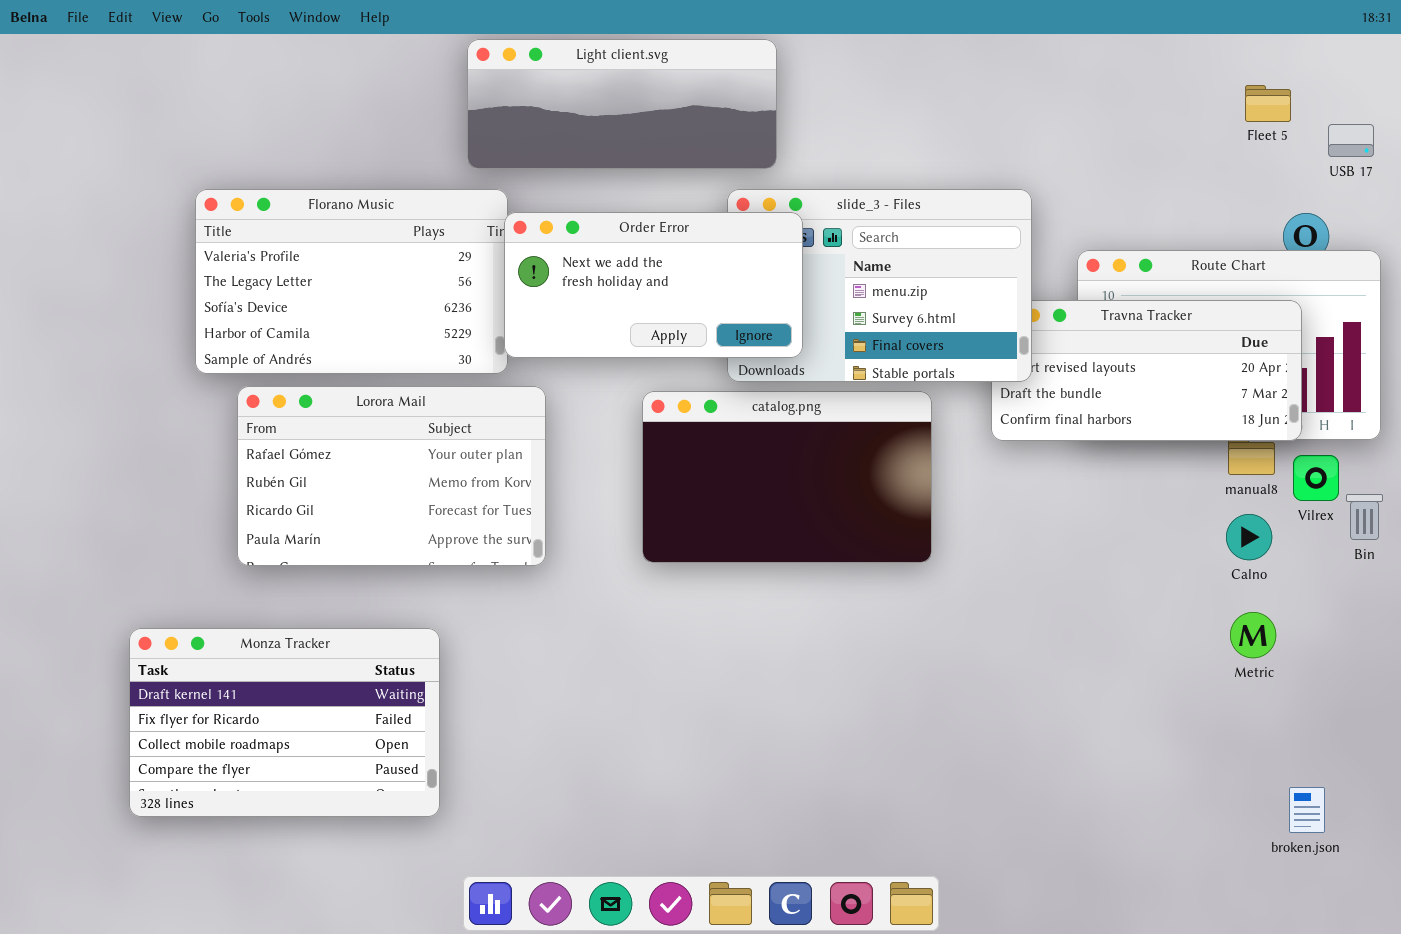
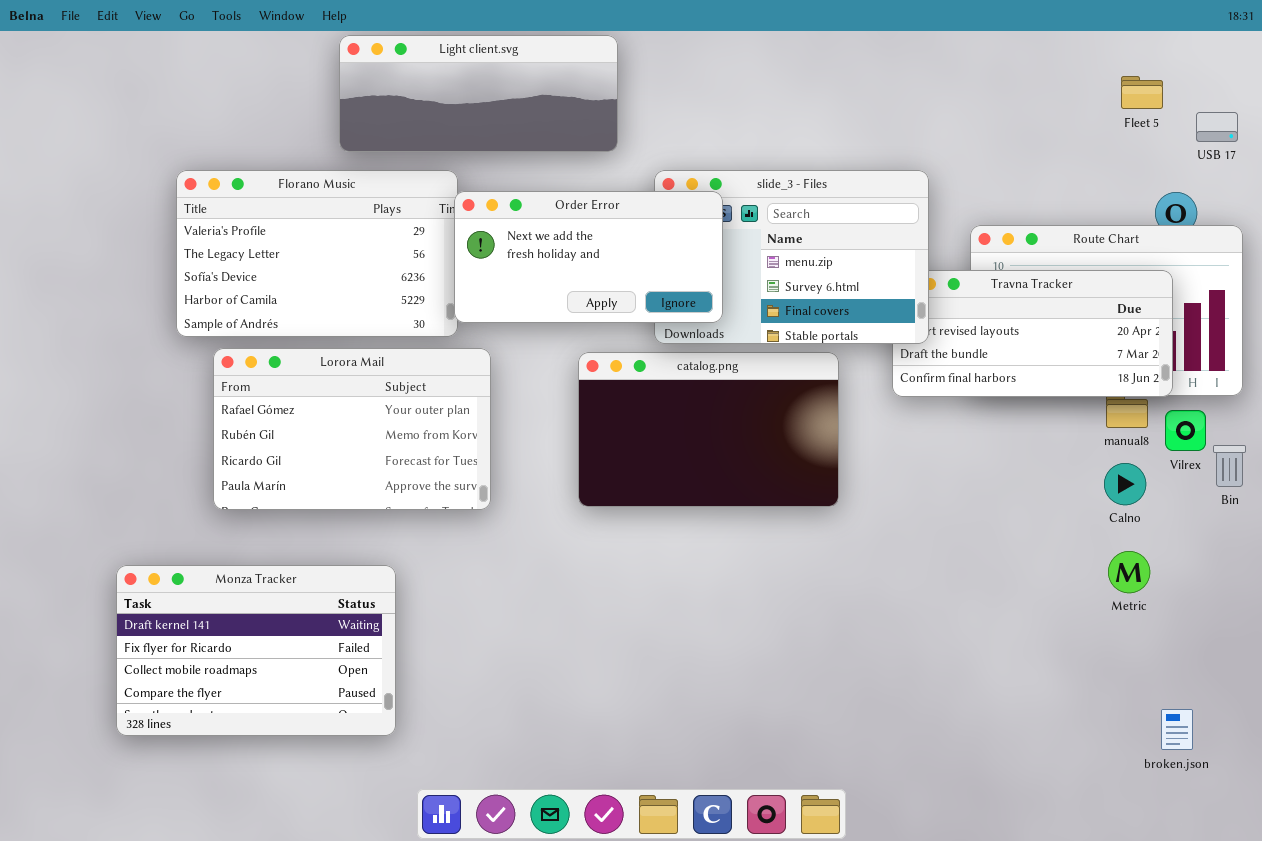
Light client.svg: [467,39,777,169] -> [339,35,618,152], moved

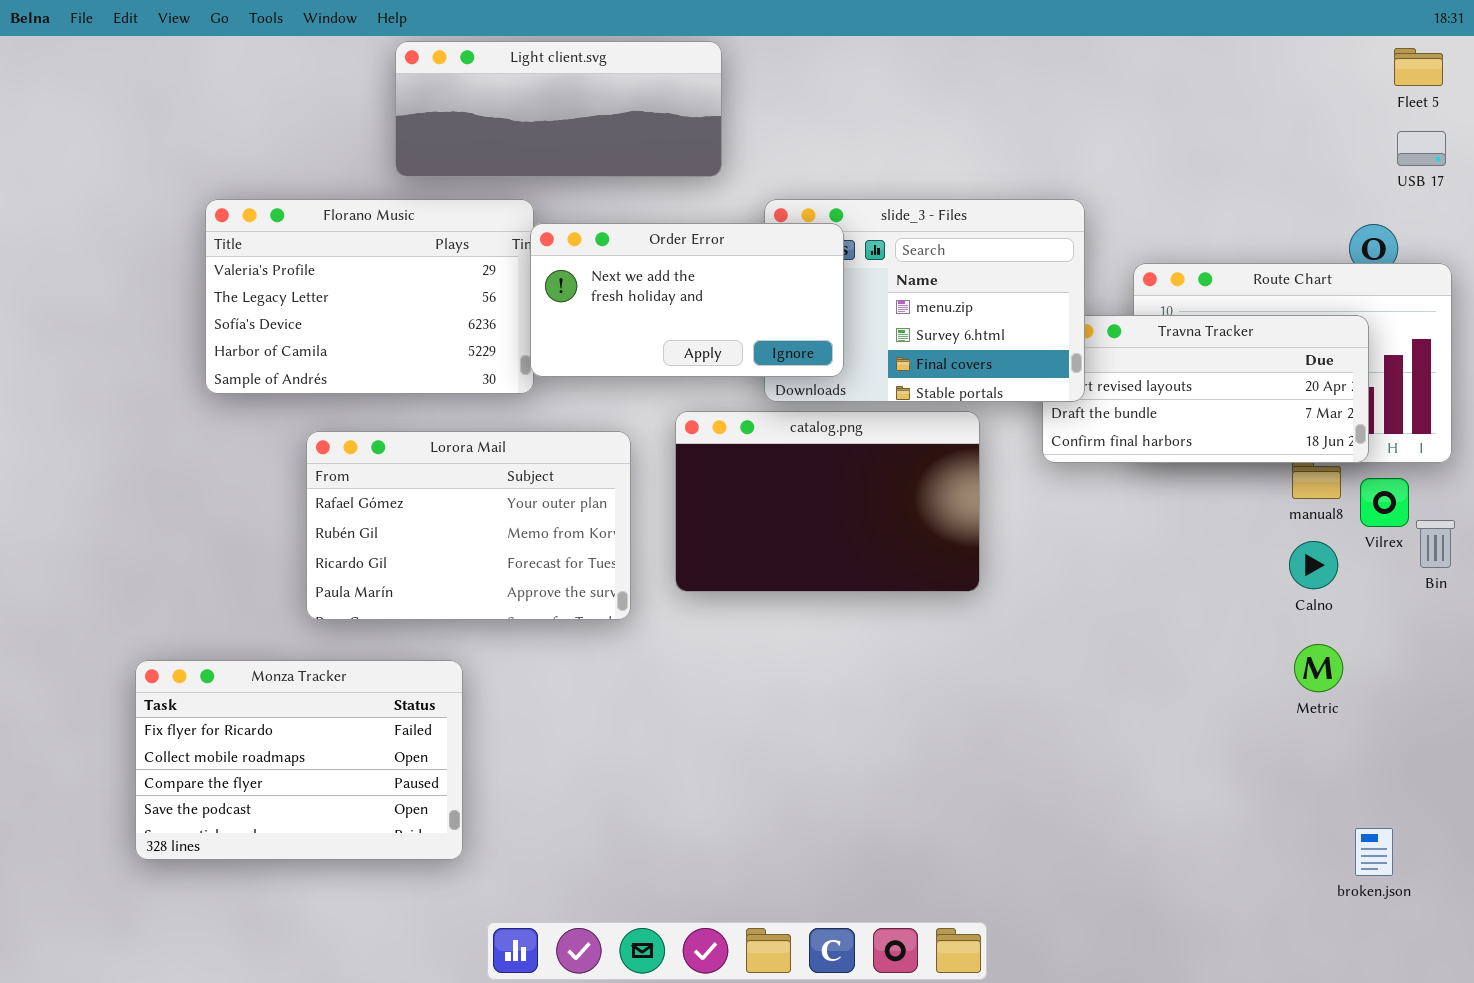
Fleet 5: [1121,76,1163,109] -> [1394,48,1443,86], moved
Lorora Mail: [213,348,491,510] -> [306,431,631,620], moved
Monza Tracker: [116,565,396,736] -> [135,660,463,860], scrolled down 1 row

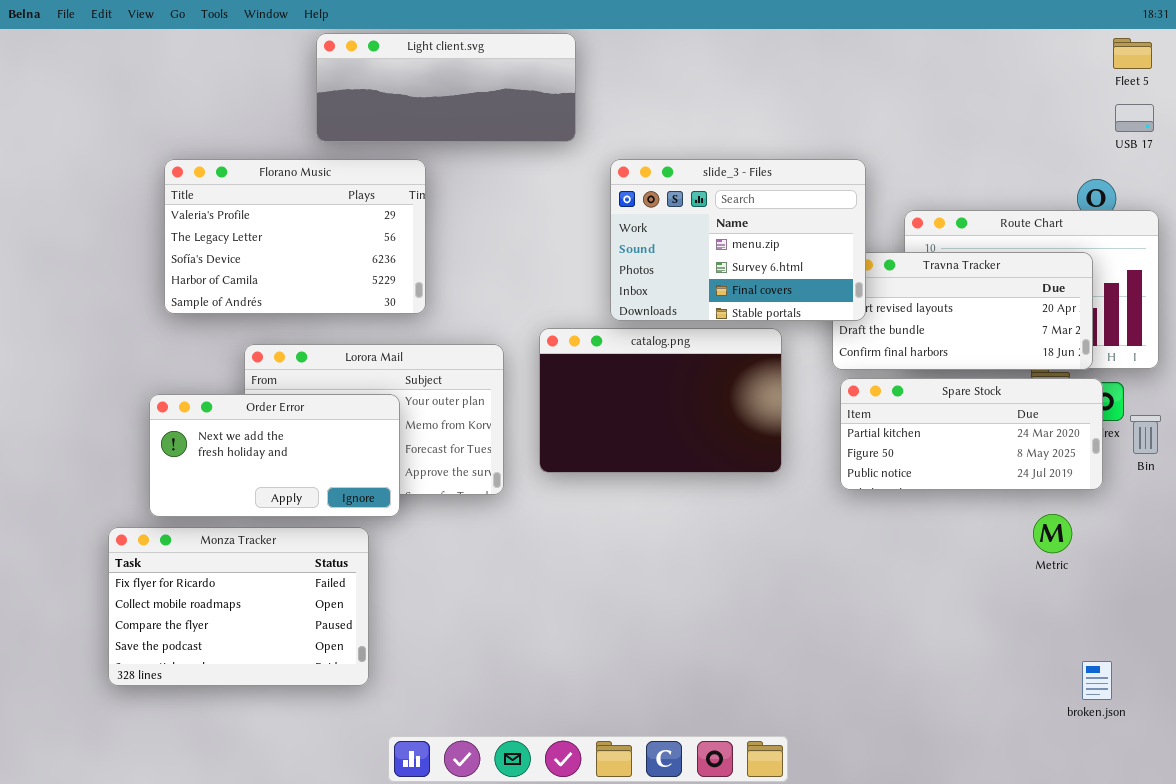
Order Error: [530,223,844,377] -> [149,394,400,517], moved
Spare Stock: none -> [840,378,1103,490], opened

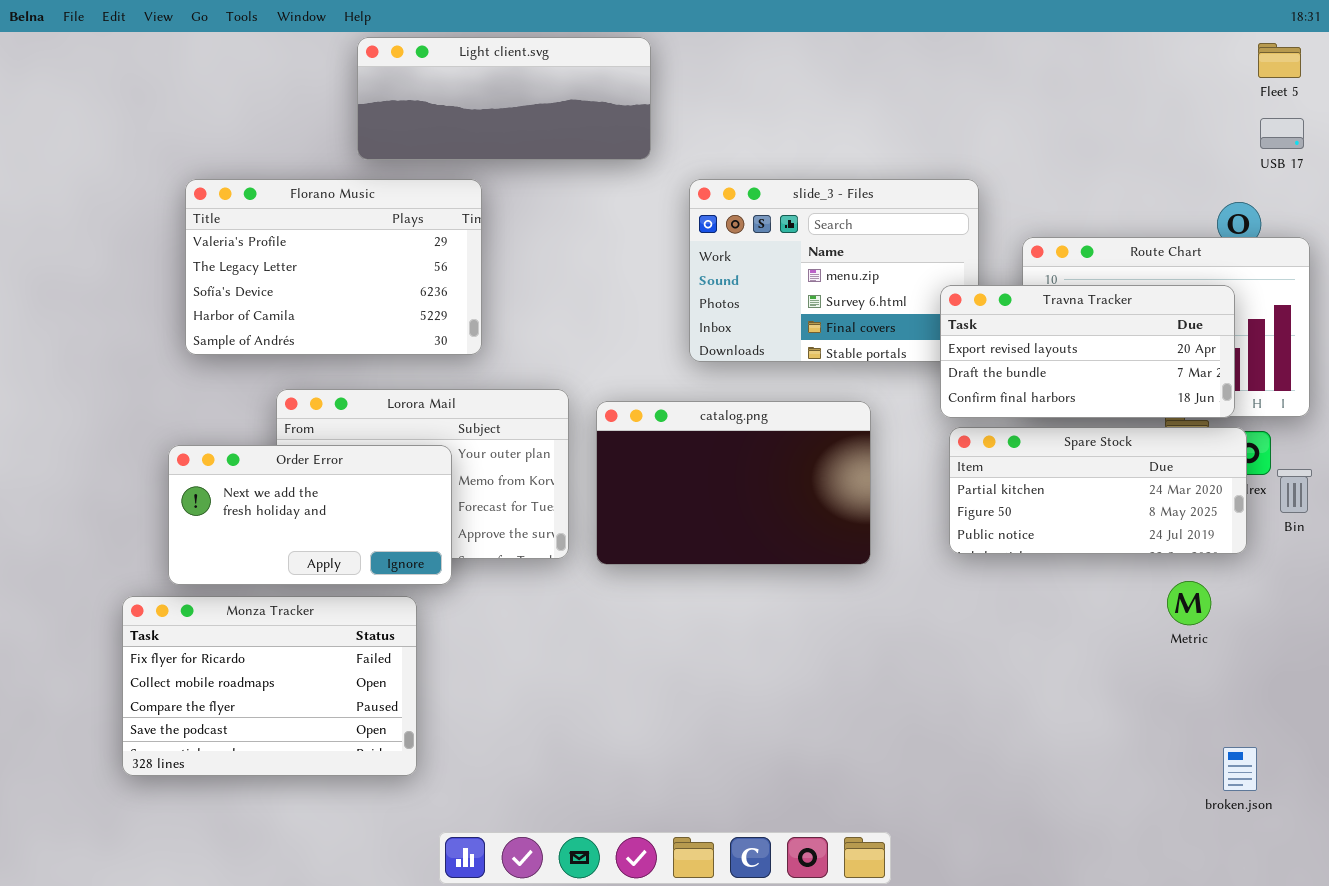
Travna Tracker: [832,252,1093,370] -> [940,285,1235,418], raised
catalog.png: [539,328,782,473] -> [596,401,871,565], moved

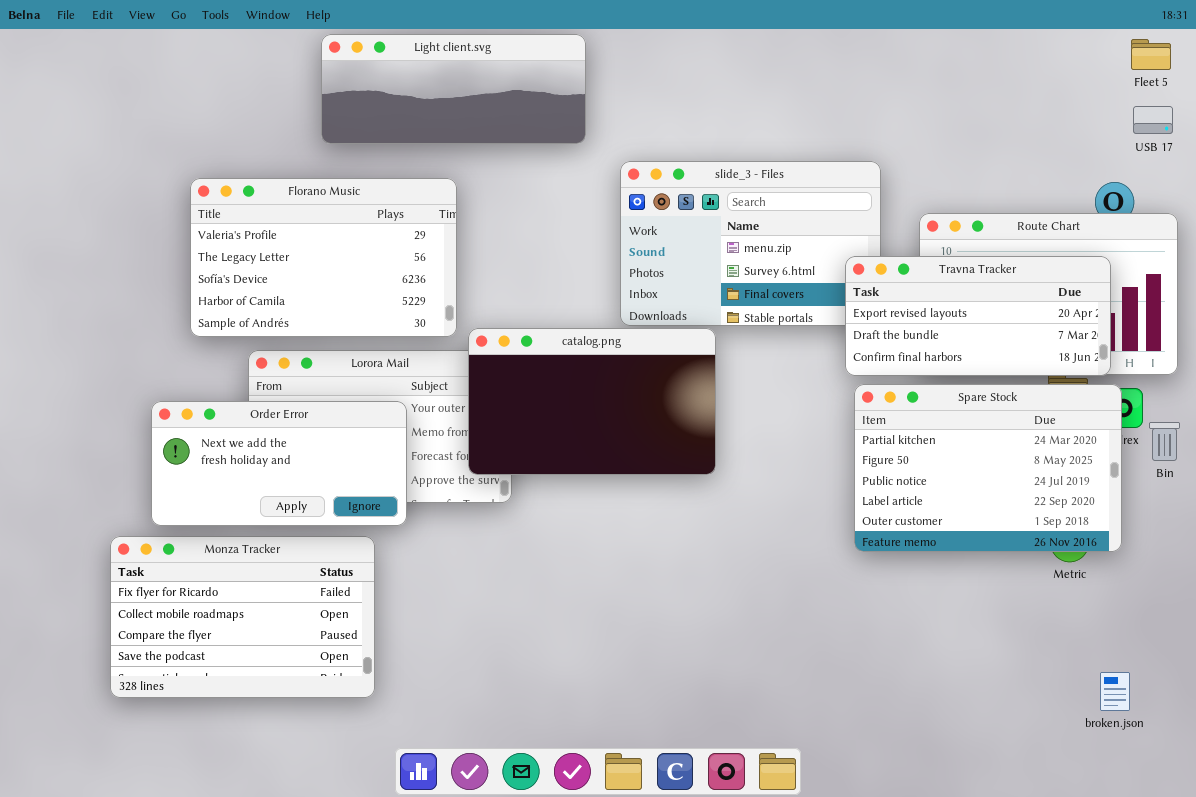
Florano Music: [185,179,482,355] -> [190,178,457,337], moved
catalog.png: [596,401,871,565] -> [468,328,716,475], moved
Spare Stock: [949,427,1247,554] -> [854,384,1122,552], resized

